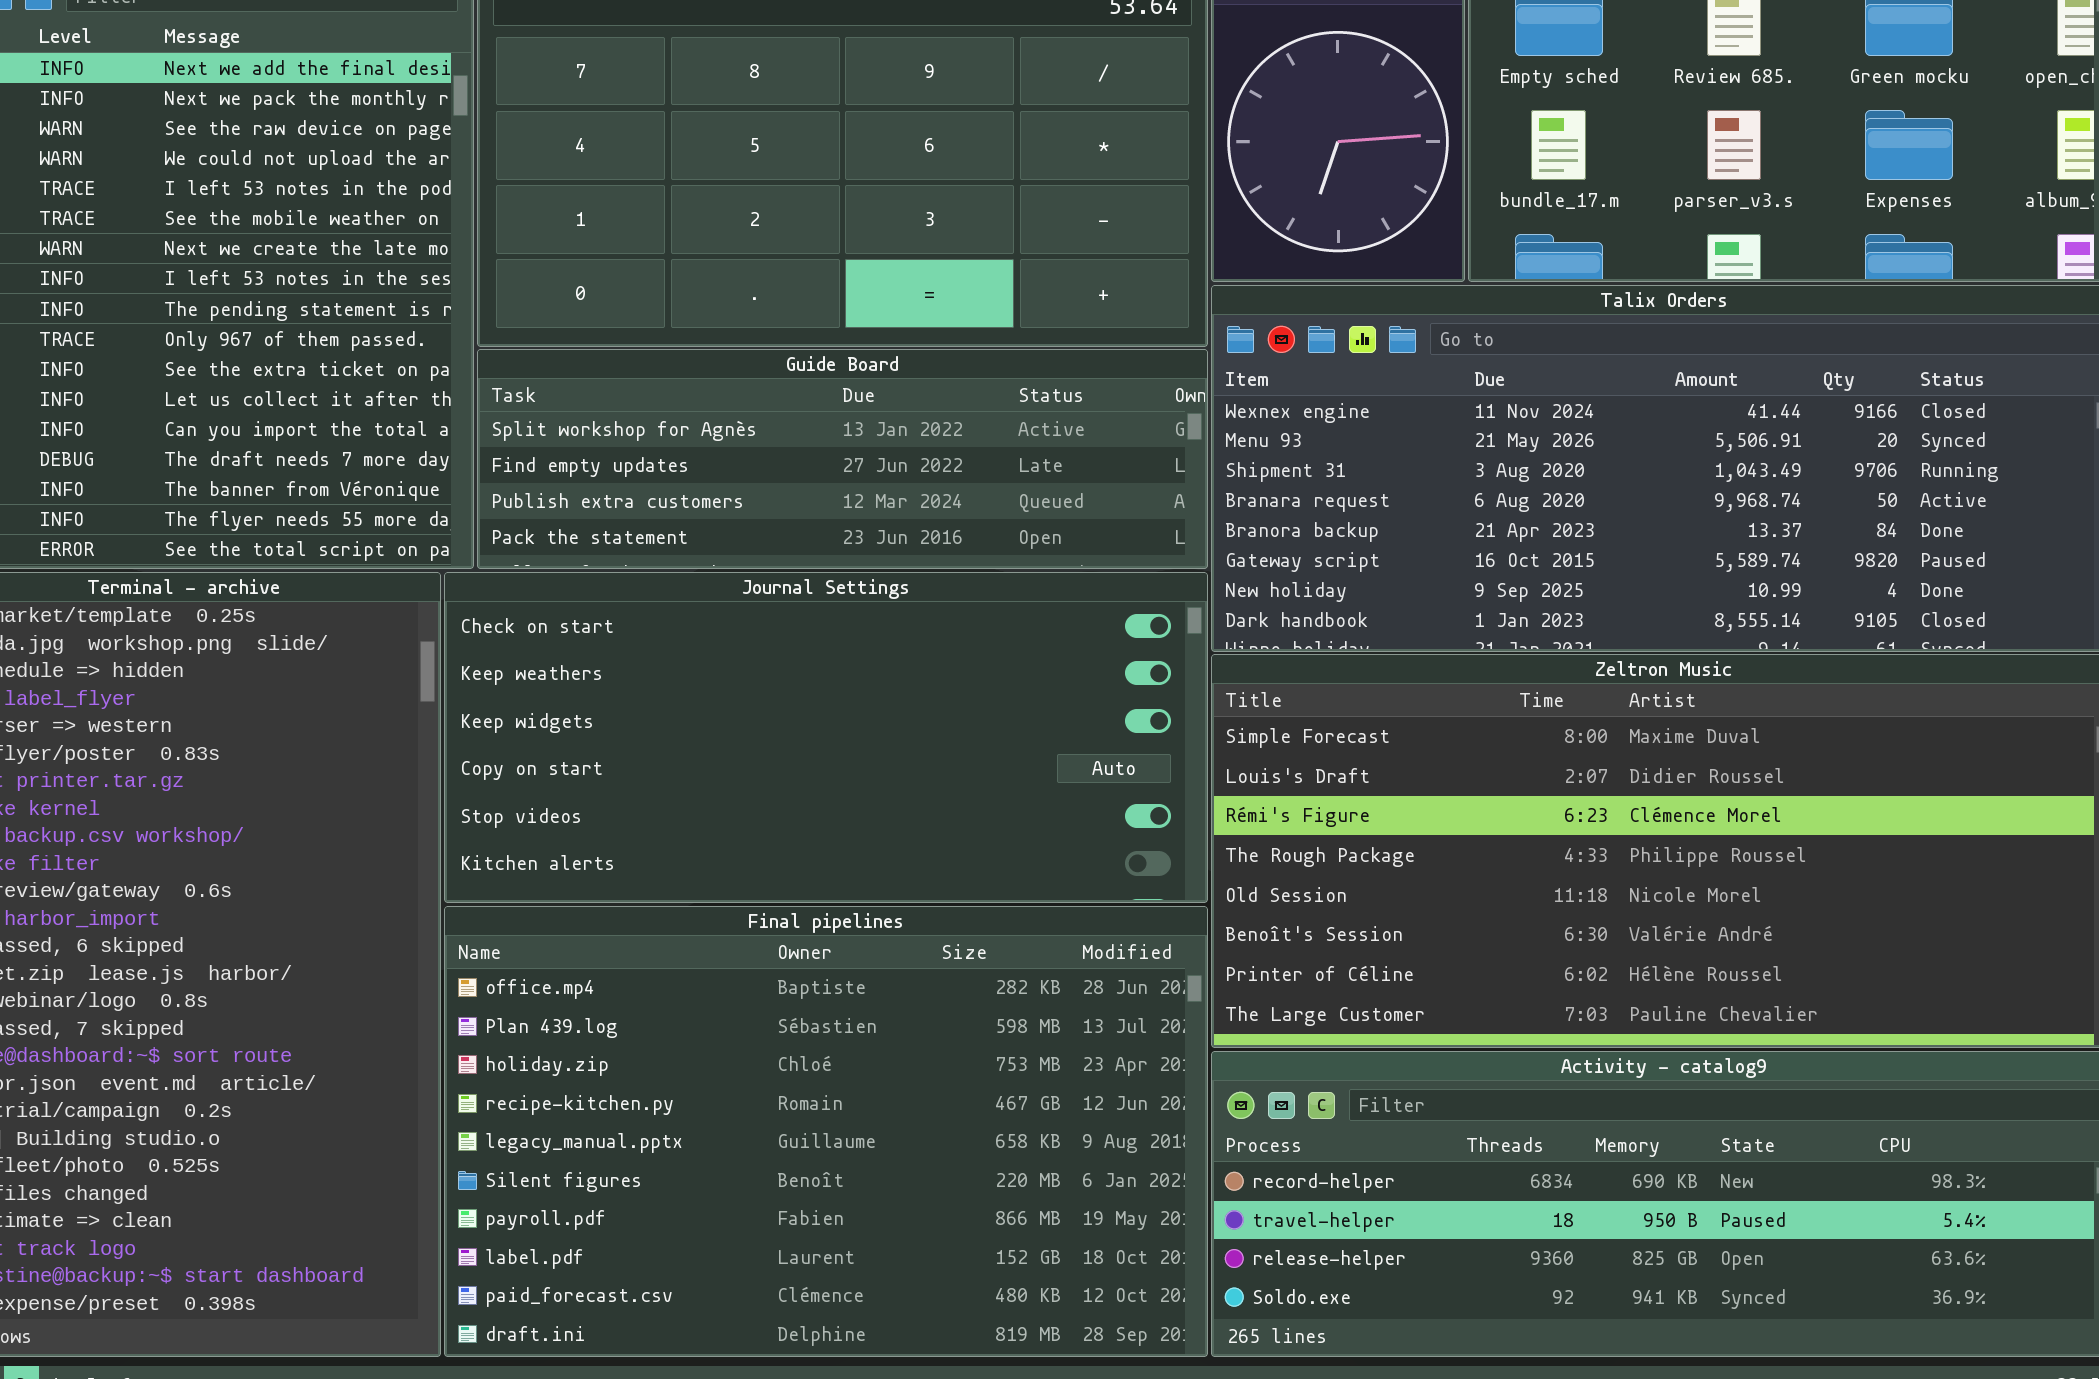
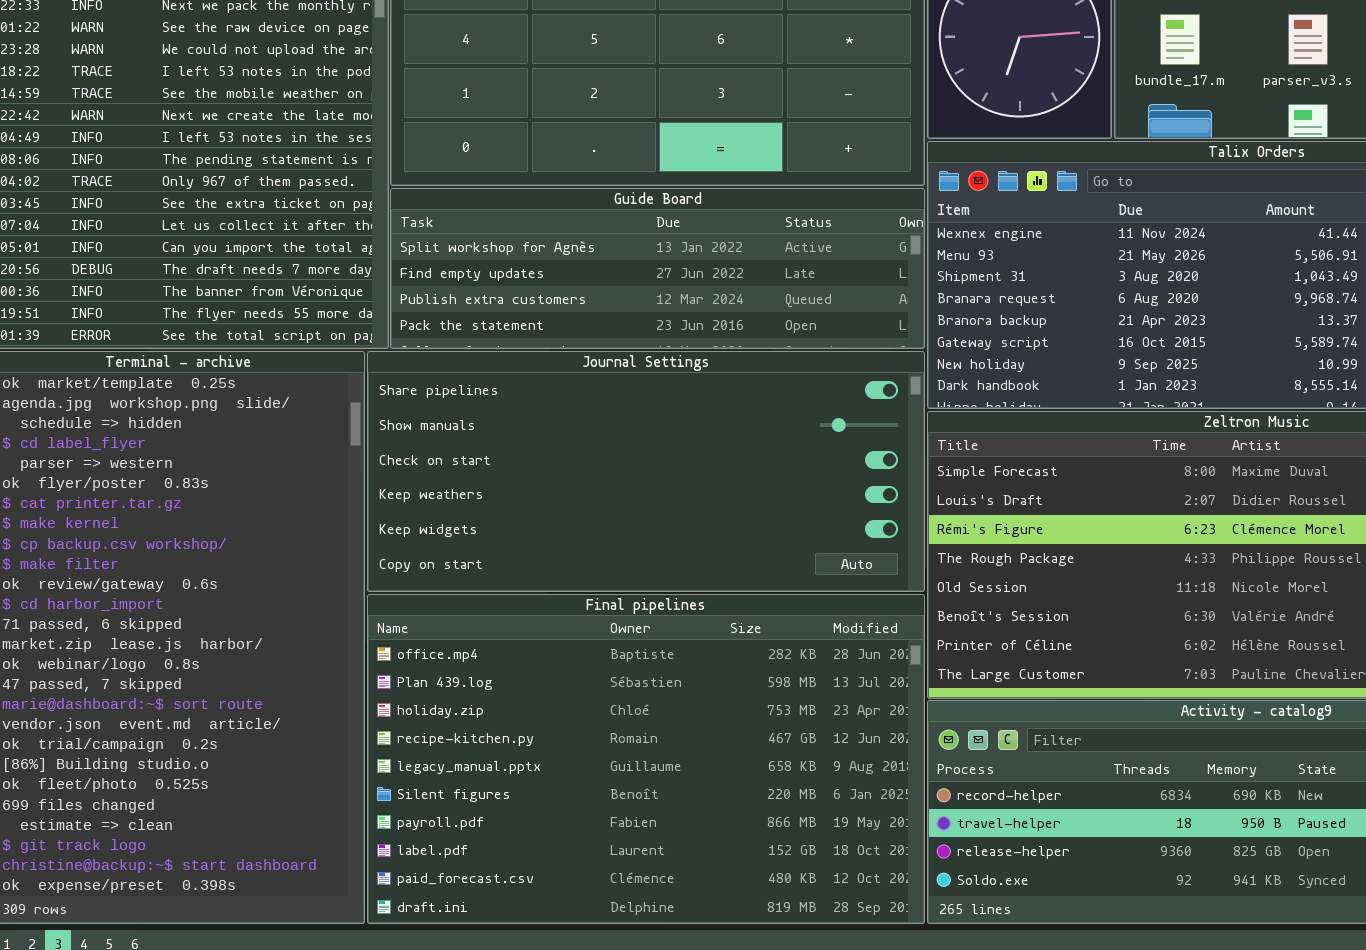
Journal Settings: [444,572,1208,903] -> [367,351,925,592], scrolled up 2 rows

